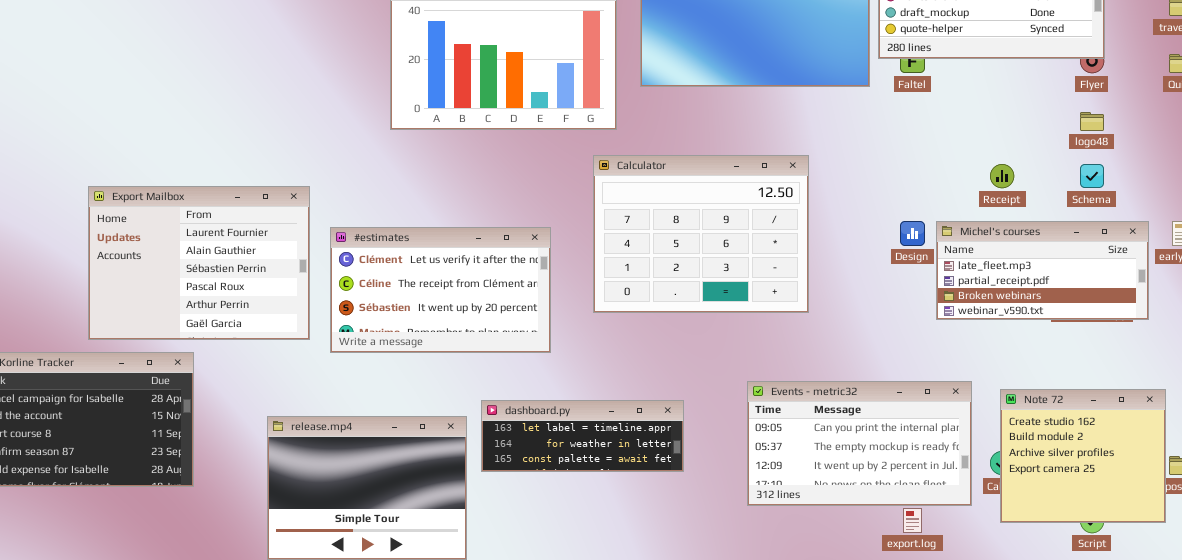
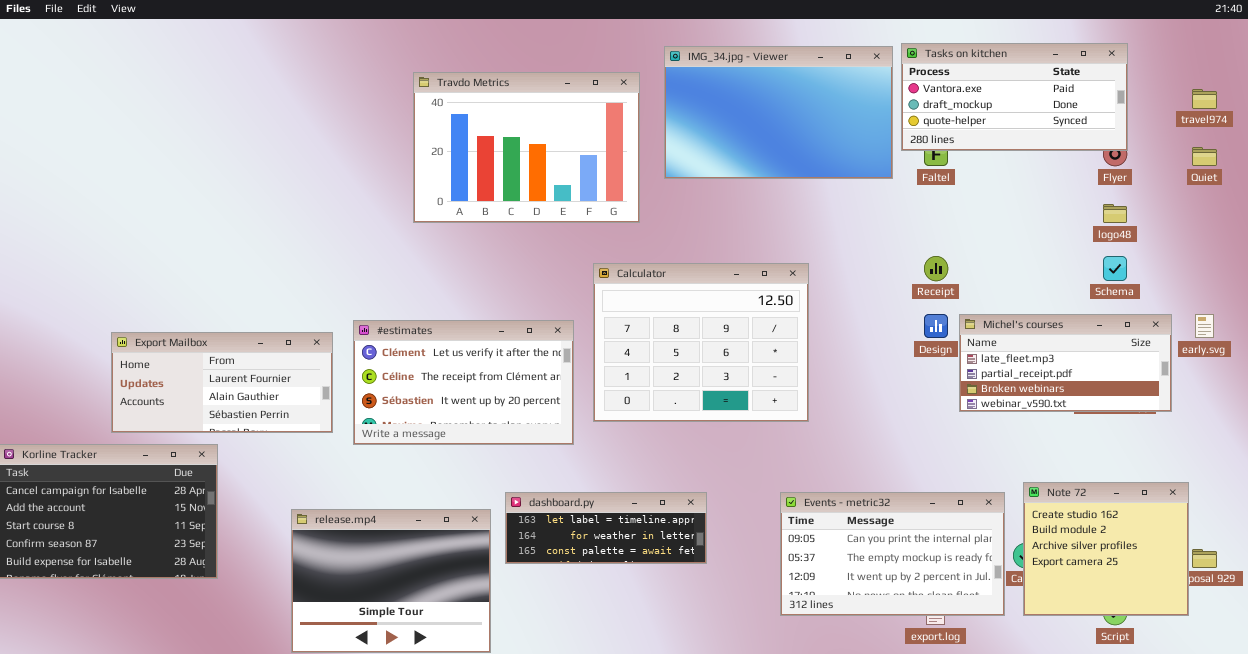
Calculator: [593,155,809,313] -> [593,263,809,422], moved
Receipt: [990,164,1014,188] -> [924,256,948,281], moved
Export Mailbox: [88,186,310,340] -> [111,332,333,433], resized
Events - metric32: [747,381,972,506] -> [780,492,1005,616], moved

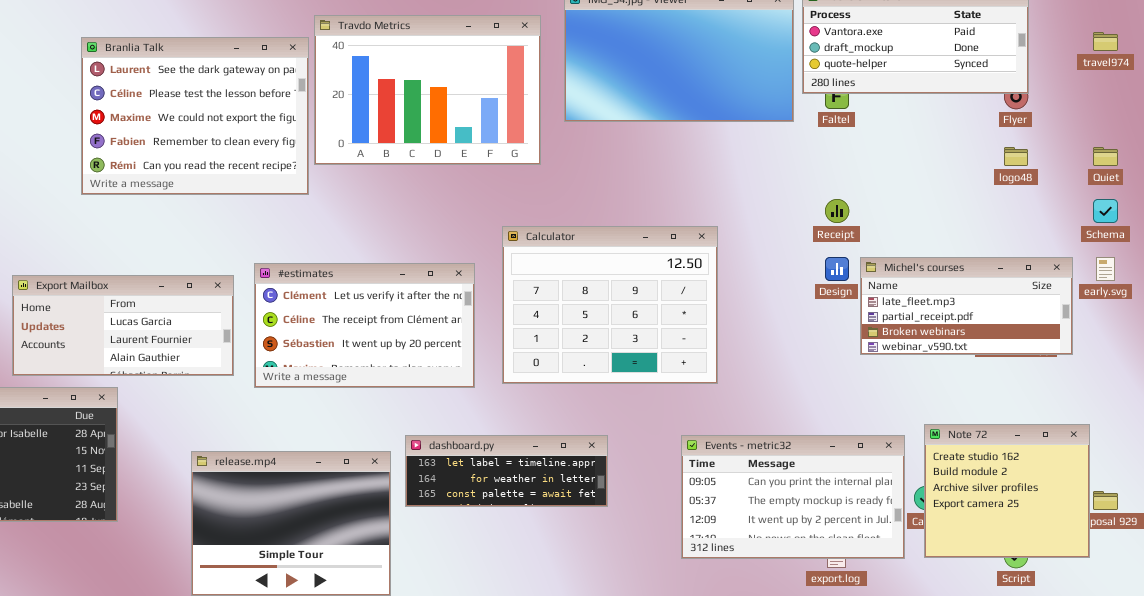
Branlia Talk: none -> [81,37,309,195], opened
Quiet: [1192,147,1217,166] -> [1093,147,1118,166], moved
Schema: [1103,256,1127,281] -> [1093,199,1118,223], moved
Calculator: [593,263,809,422] -> [502,226,718,384], moved
Export Mailbox: [111,332,333,433] -> [12,275,234,376], scrolled up 1 row

